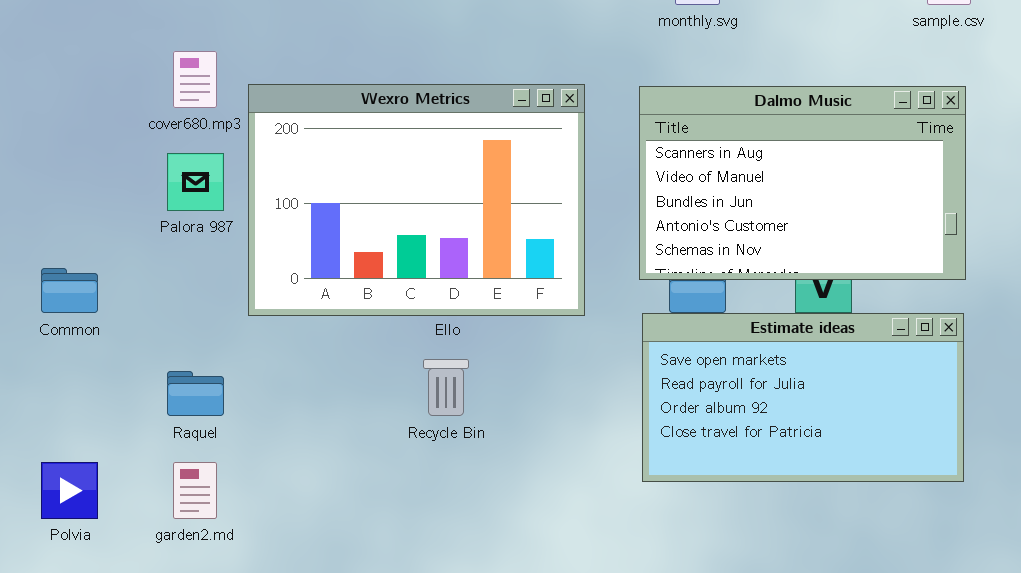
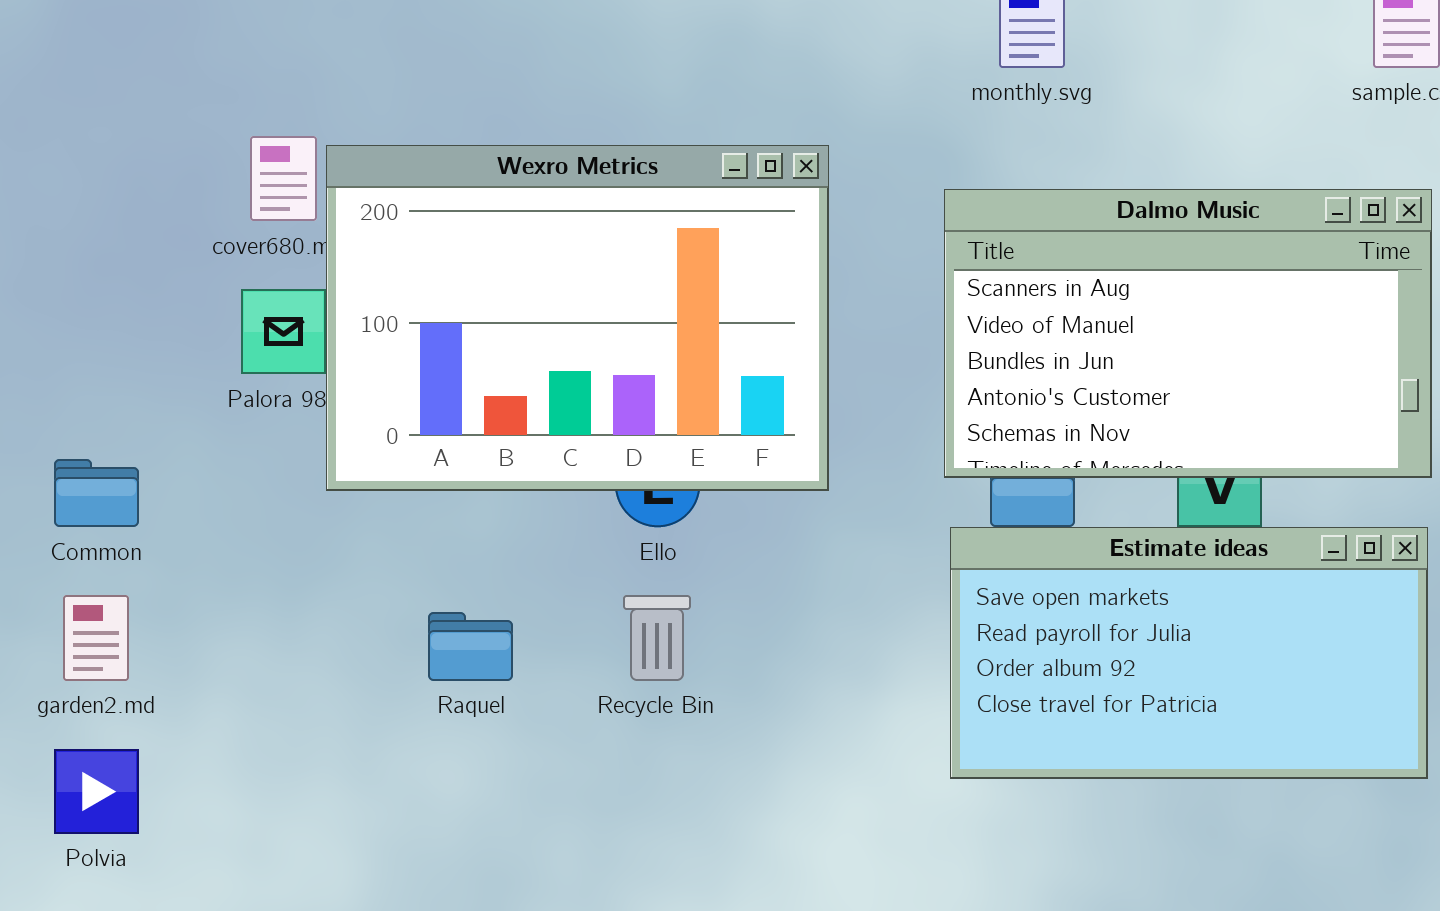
Wexro Metrics: [248,84,585,316] -> [326,145,829,491], moved
Raquel: [167,371,224,416] -> [428,612,513,681], moved
garden2.md: [173,462,217,519] -> [63,595,129,681], moved

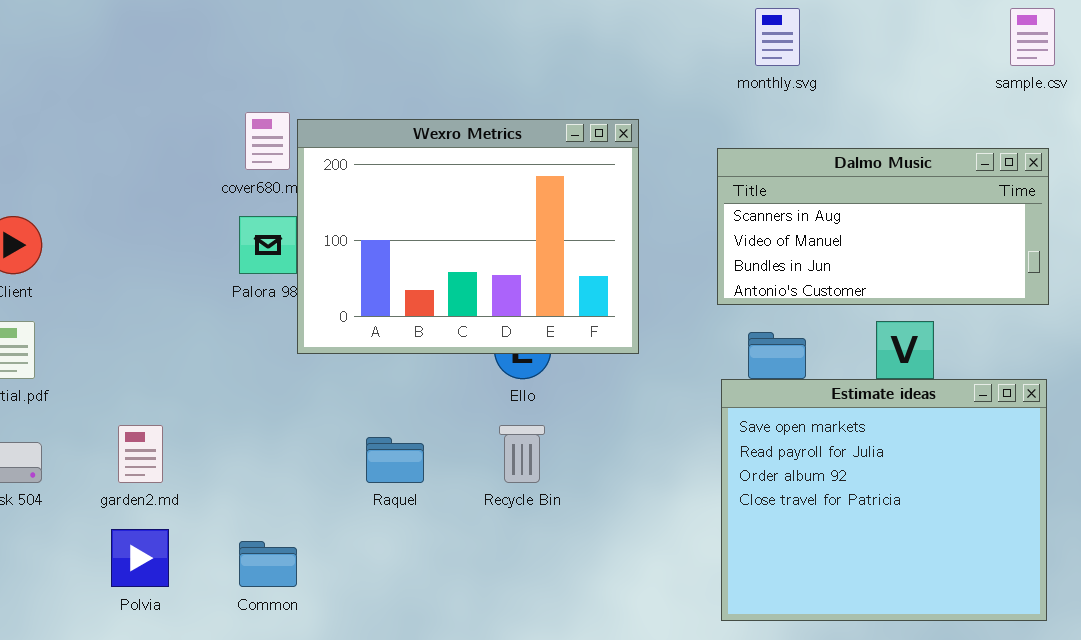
Dalmo Music: [944,189,1432,478] -> [717,148,1049,305], resized
Common: [54,459,139,527] -> [239,541,297,587], moved
Estimate ideas: [950,527,1428,779] -> [721,379,1047,621], resized

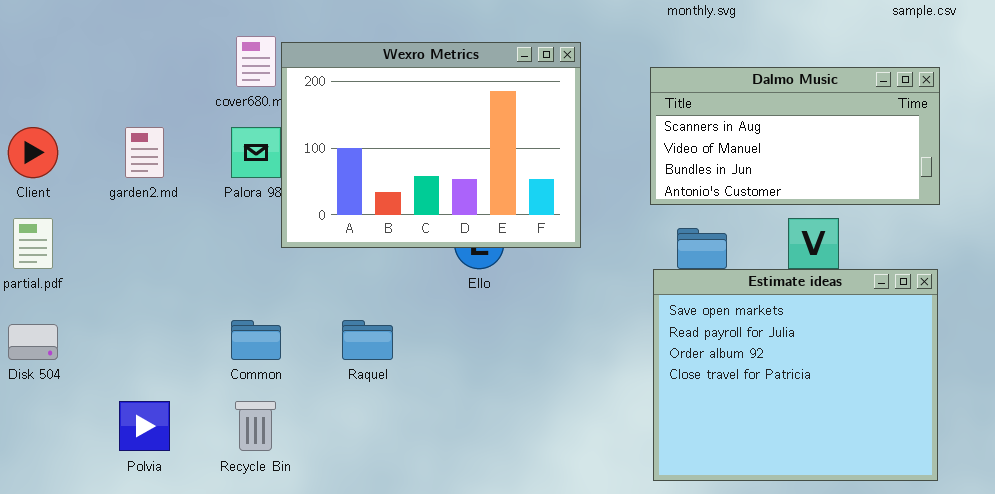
garden2.md: [118,425,163,483] -> [125,127,164,178], moved
Recycle Bin: [499,425,545,483] -> [235,401,276,451], moved
Common: [239,541,297,587] -> [231,320,281,360], moved

